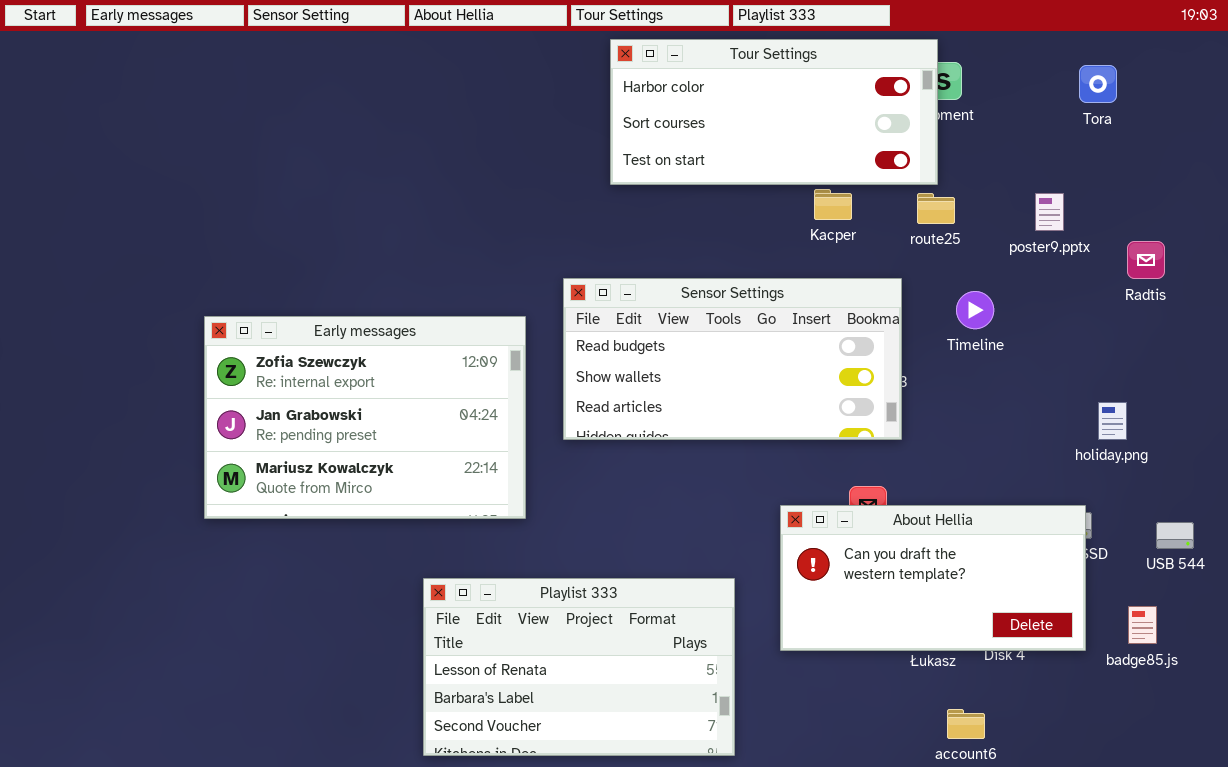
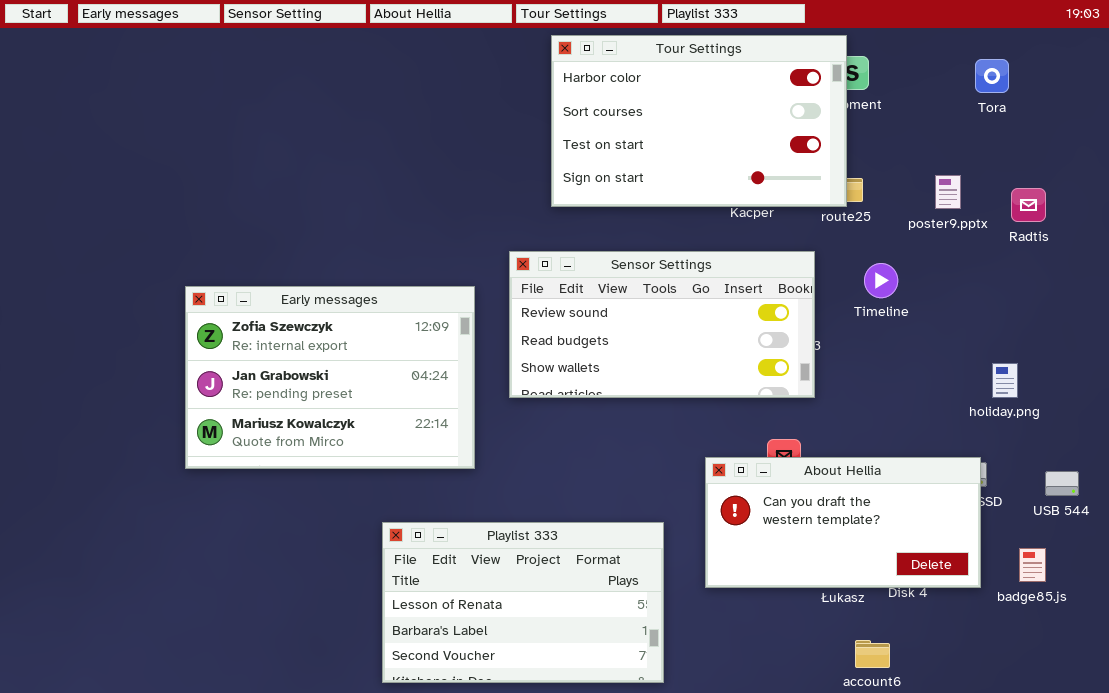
Tour Settings: [610,39,938,185] -> [551,35,847,207], resized
Radtis: [1127,241,1165,279] -> [1011,188,1046,222], moved
Sensor Settings: [563,278,902,440] -> [509,251,815,398], scrolled up 1 row

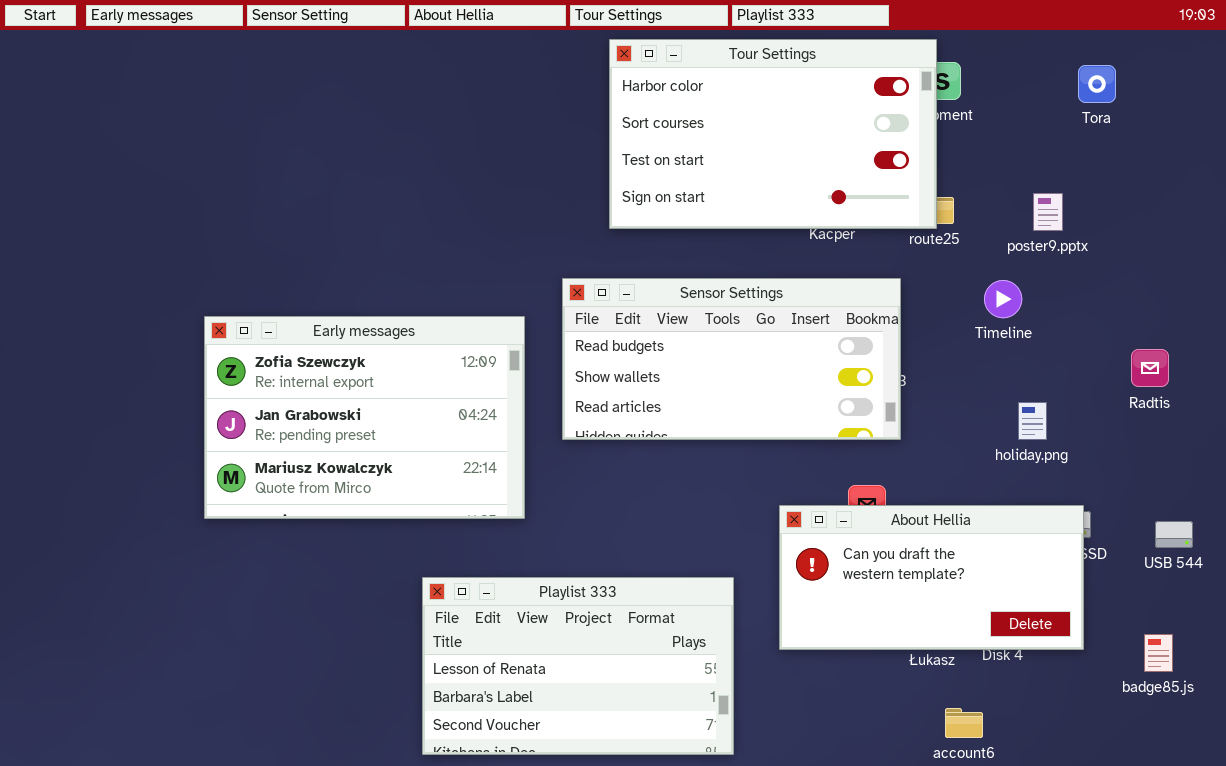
Radtis: [1011,188,1046,222] -> [1131,349,1169,387], moved
Sensor Settings: [509,251,815,398] -> [562,278,901,440], scrolled down 1 row
Timeline: [864,263,898,298] -> [984,280,1022,318], moved
holiday.png: [992,363,1018,398] -> [1018,402,1047,440], moved
badge85.js: [1019,548,1046,582] -> [1144,634,1173,672], moved

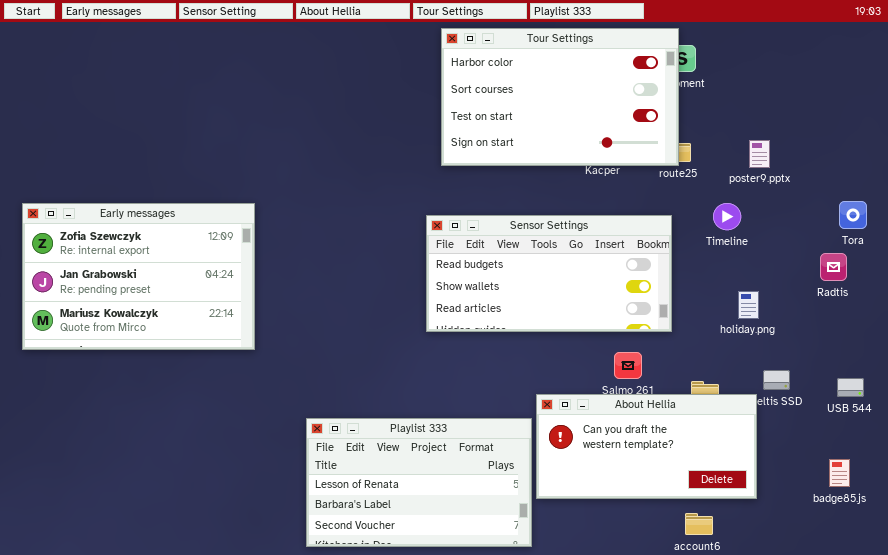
Tora: [1078,65,1116,103] -> [839,201,867,229], moved
Sensor Settings: [562,278,901,440] -> [426,215,672,332], moved
Early messages: [204,316,525,519] -> [22,203,255,350], moved
About Hellia: [779,505,1084,650] -> [536,394,757,499], moved

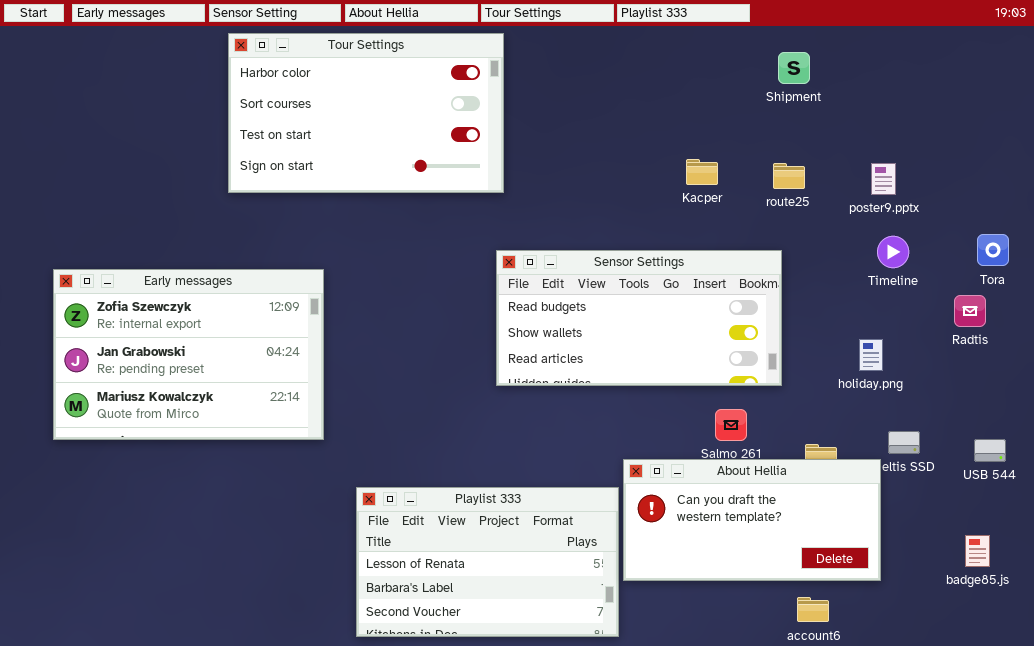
Tour Settings: [441,28,679,166] -> [228,33,504,193], moved
Early messages: [22,203,255,350] -> [53,269,324,440], moved
Timeline: [713,203,741,230] -> [877,236,909,268], moved

